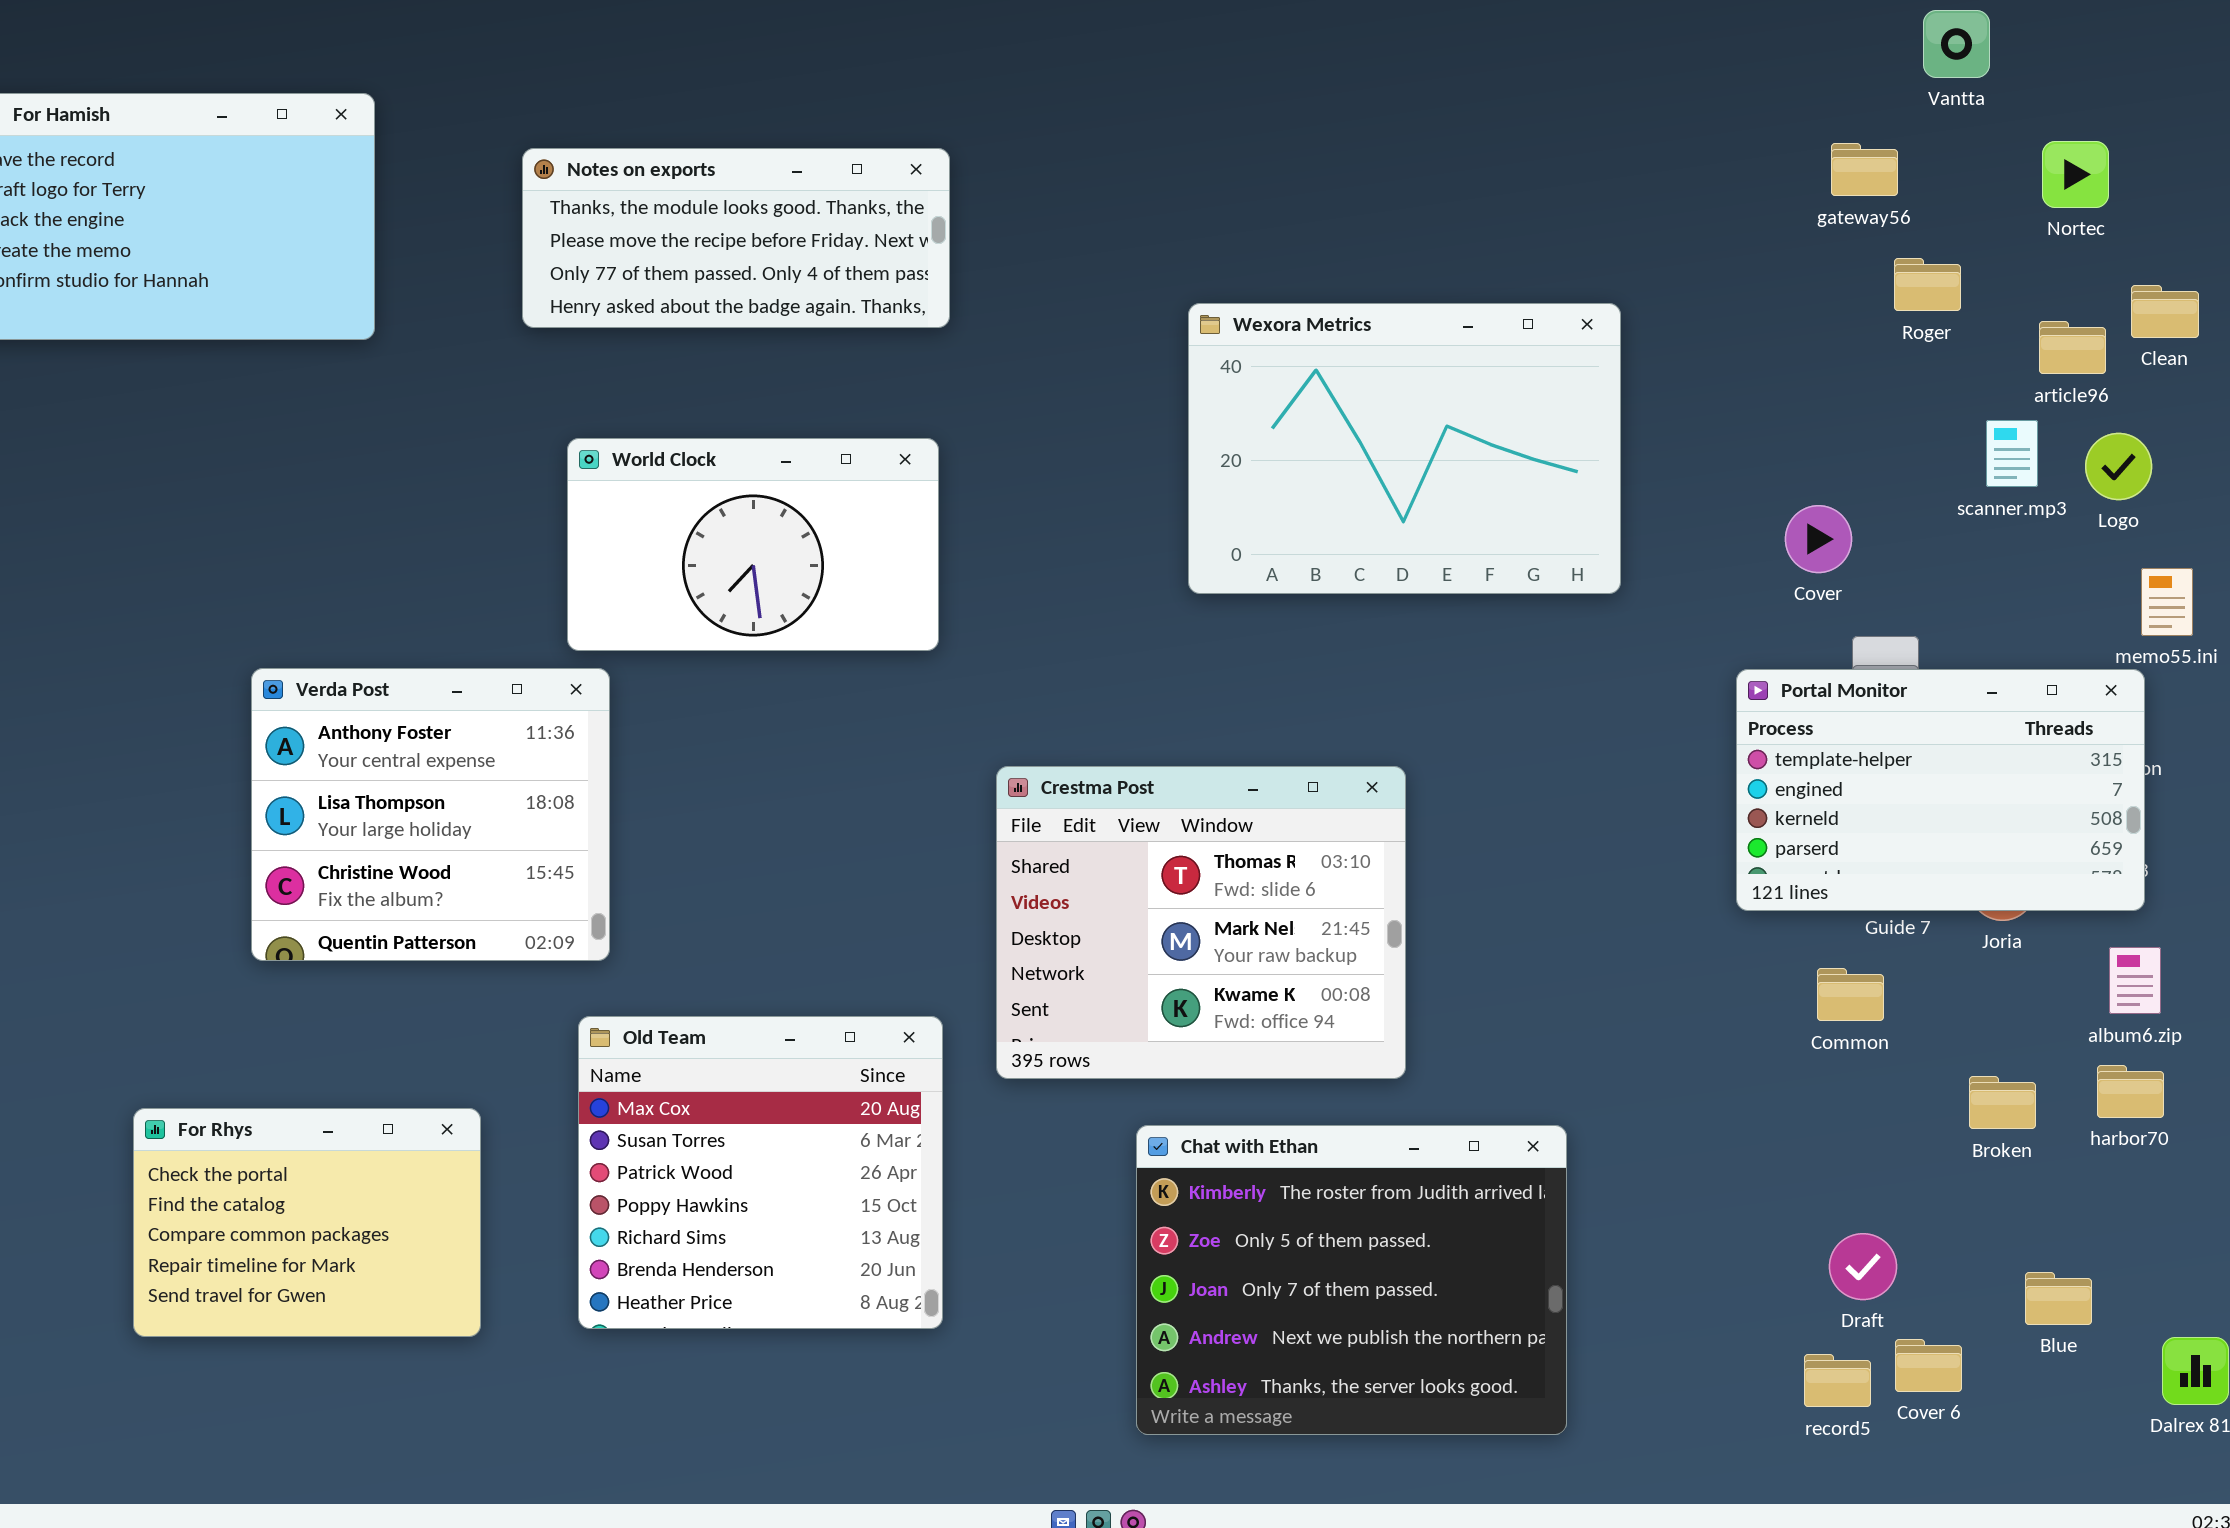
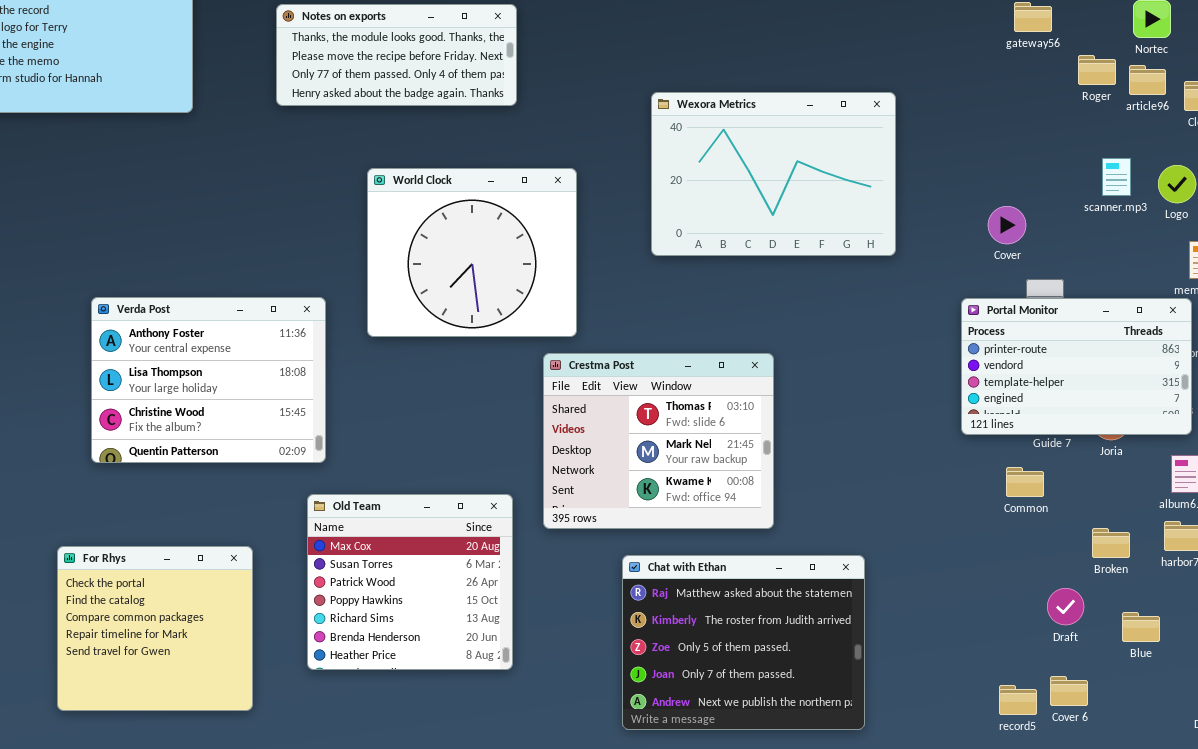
Roger: [1894,258,1961,311] -> [1078,55,1116,85], moved
article96: [2039,321,2106,374] -> [1129,65,1166,95], moved
World Clock: [567,438,939,651] -> [367,168,577,337], moved, resized
Verda Post: [251,668,610,961] -> [91,297,326,463], resized
Portal Monitor: [1736,669,2145,911] -> [961,298,1192,435], scrolled up 2 rows
For Rhys: [133,1108,481,1337] -> [57,546,253,711], resized
Chat with Ethan: [1136,1125,1567,1435] -> [622,555,865,730], scrolled up 1 row
Draft: [1829,1233,1897,1300] -> [1047,588,1084,625], moved
Blue: [2025,1272,2092,1325] -> [1122,612,1160,642], moved

